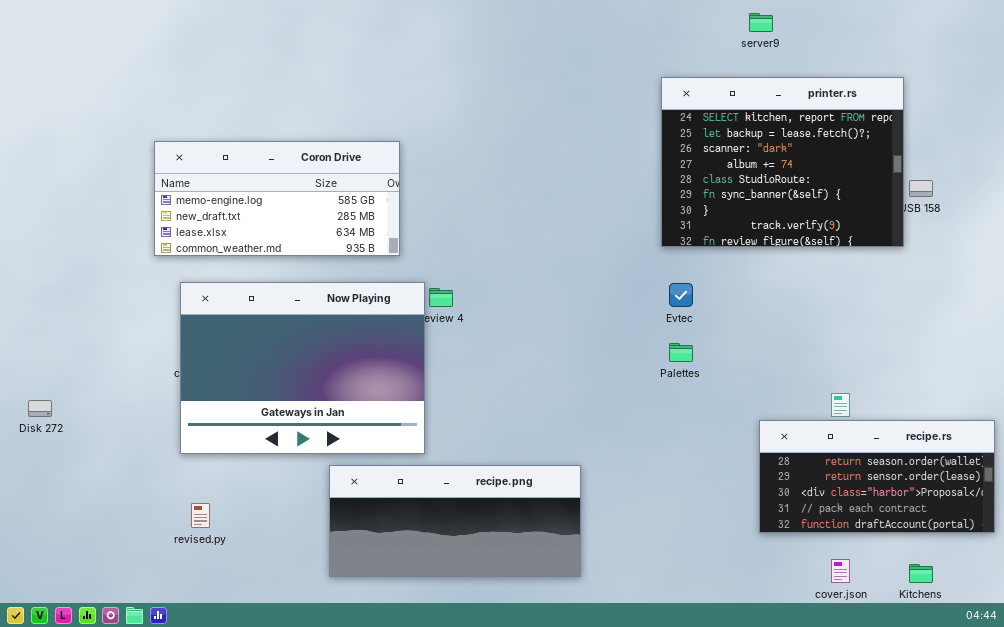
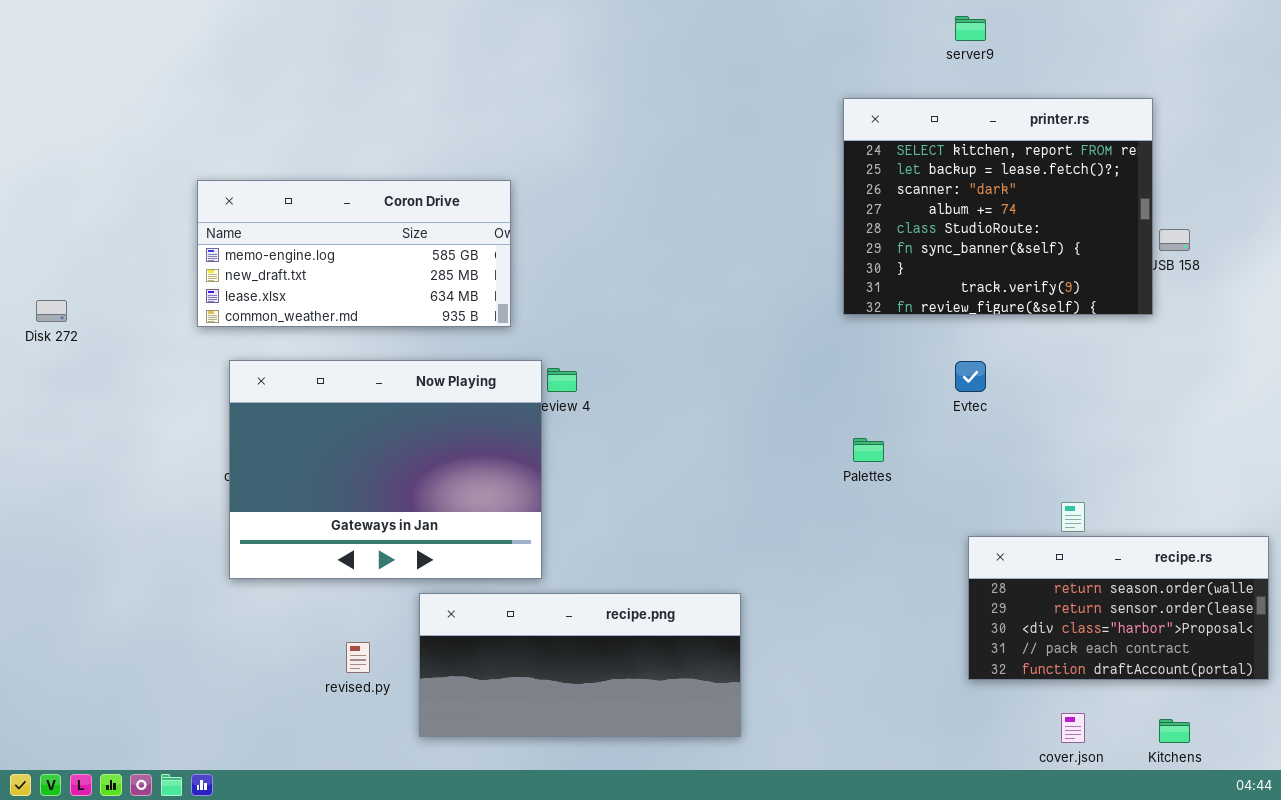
Evtec: [669,283,693,307] -> [955,361,986,392], moved
Disk 272: [28,400,52,417] -> [36,300,67,322], moved
revised.py: [191,503,210,528] -> [346,642,370,673], moved

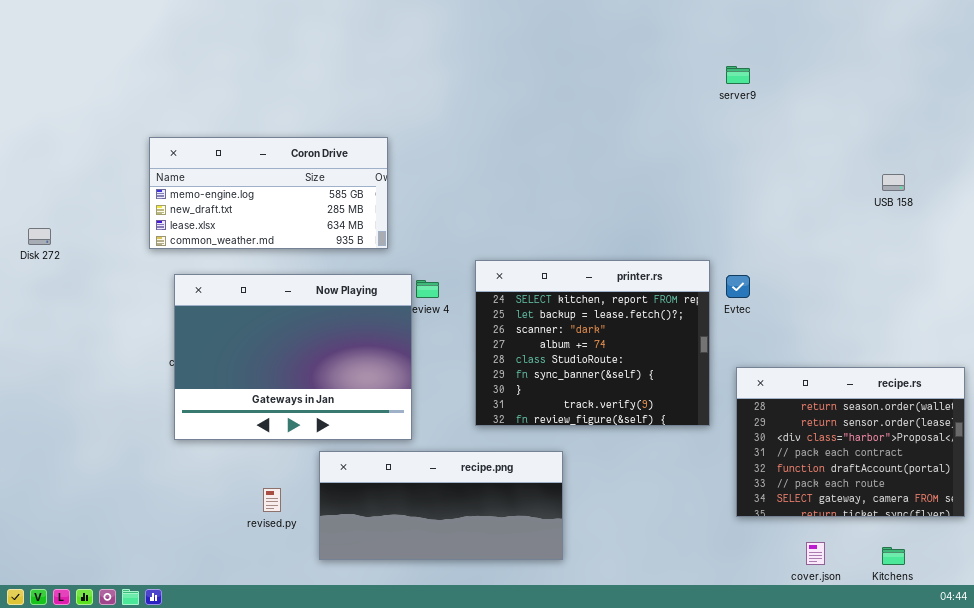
server9: [955,16,986,41] -> [726,66,750,84], moved
printer.rs: [843,98,1153,315] -> [475,260,710,426], moved
recipe.rs: [968,536,1269,680] -> [736,367,965,517], resized

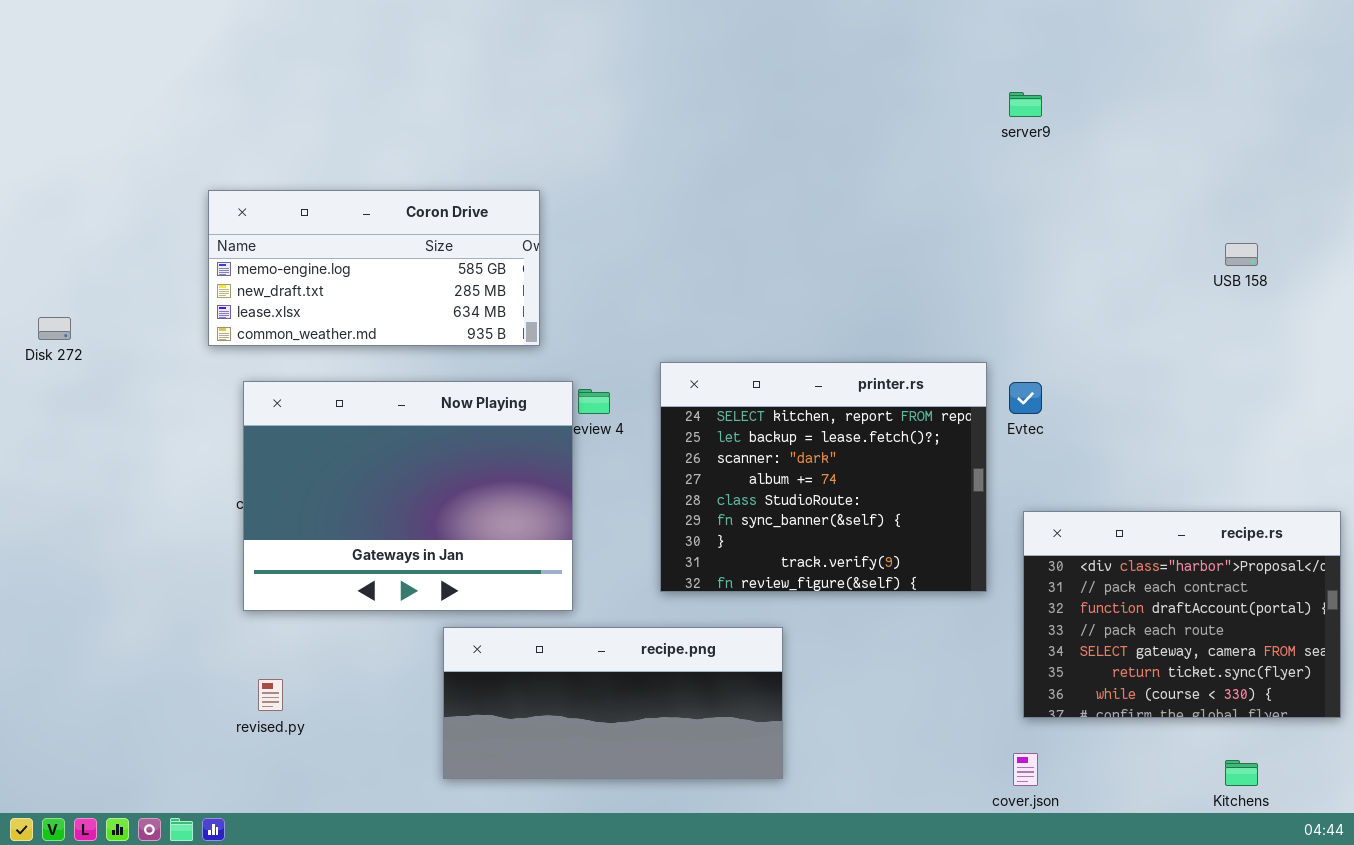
recipe.rs: [736,367,965,517] -> [1023,511,1341,718], scrolled down 2 rows
revised.py: [263,488,281,512] -> [258,679,283,711], moved
cover.json: [806,542,825,565] -> [1013,753,1038,786], moved

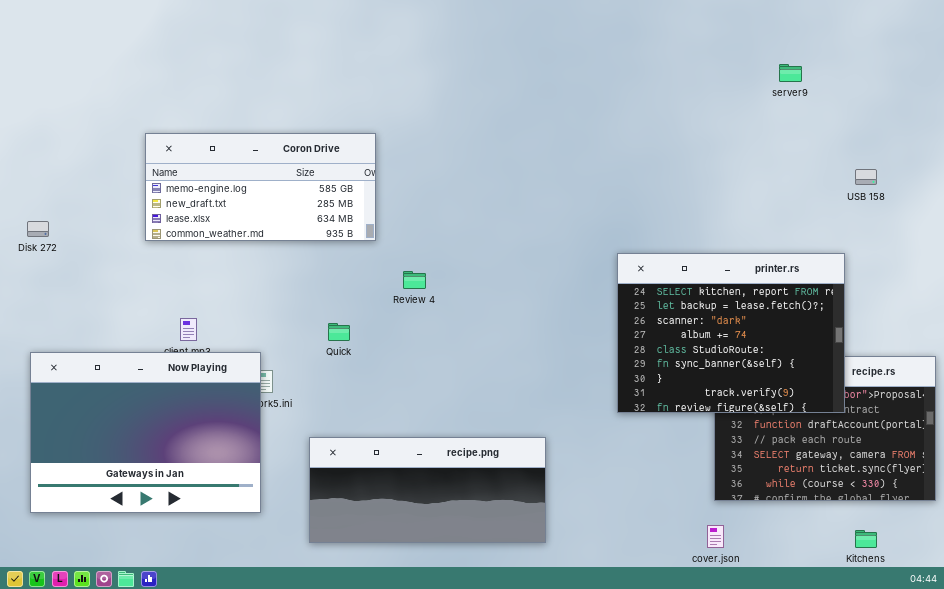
server9: [1009,92,1042,117] -> [779,64,802,82], moved
printer.rs: [660,362,987,592] -> [617,253,845,413], moved
Now Playing: [243,381,573,611] -> [30,352,261,513], moved

